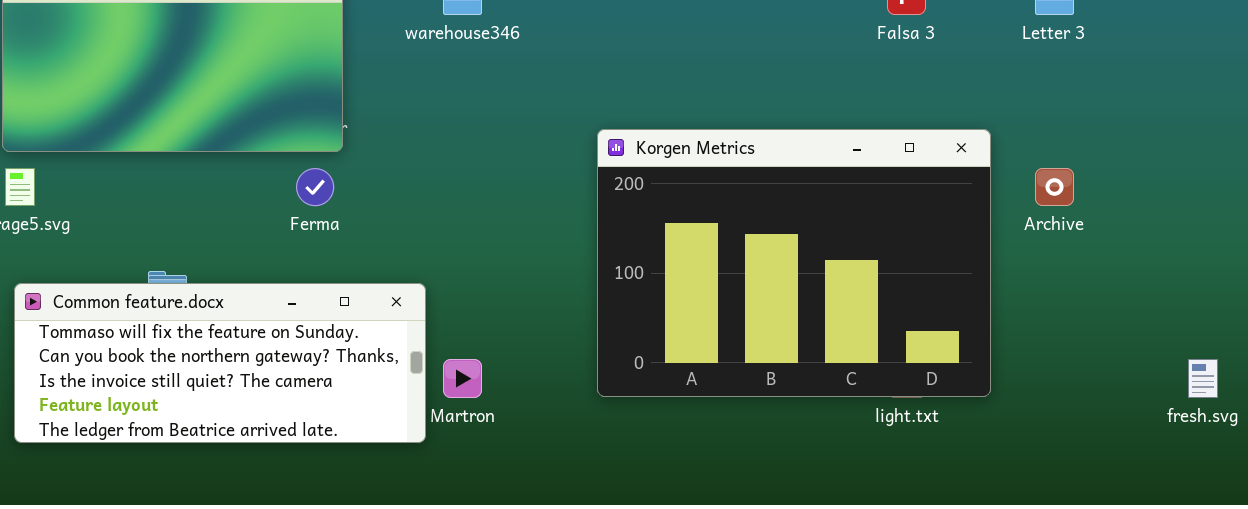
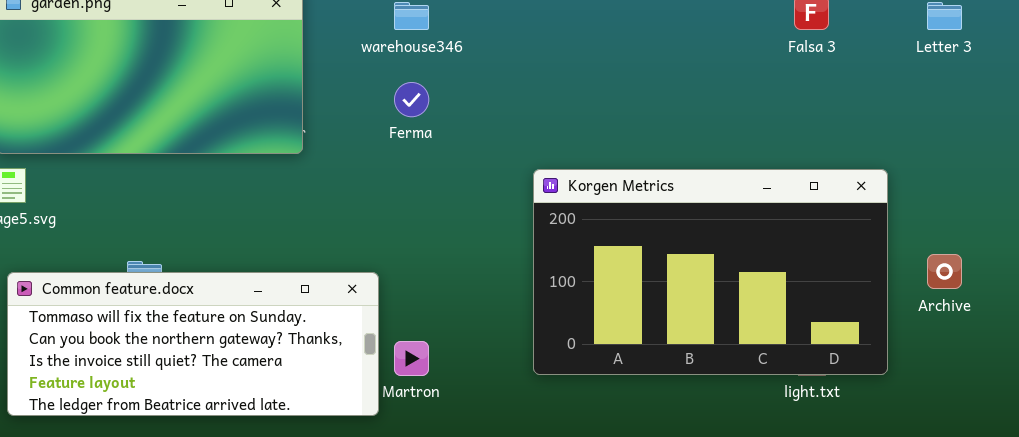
Korgen Metrics: [597,129,991,397] -> [533,169,888,375], resized
Ferma: [296,168,334,206] -> [394,82,429,117], moved
Archive: [1035,168,1074,206] -> [927,254,962,289], moved

